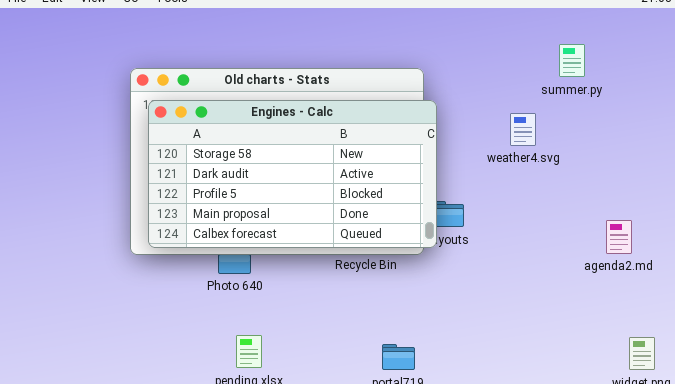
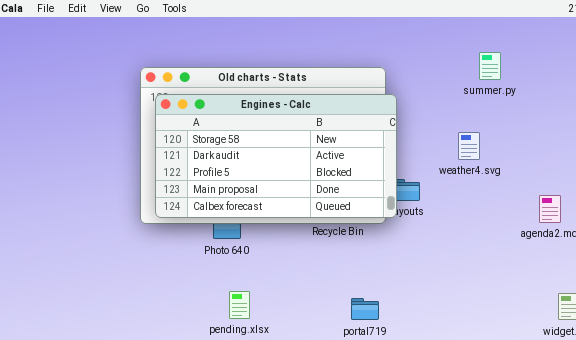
summer.py: [559,44,585,77] -> [479,52,501,80], moved
weather4.svg: [510,113,536,146] -> [458,132,480,160], moved

